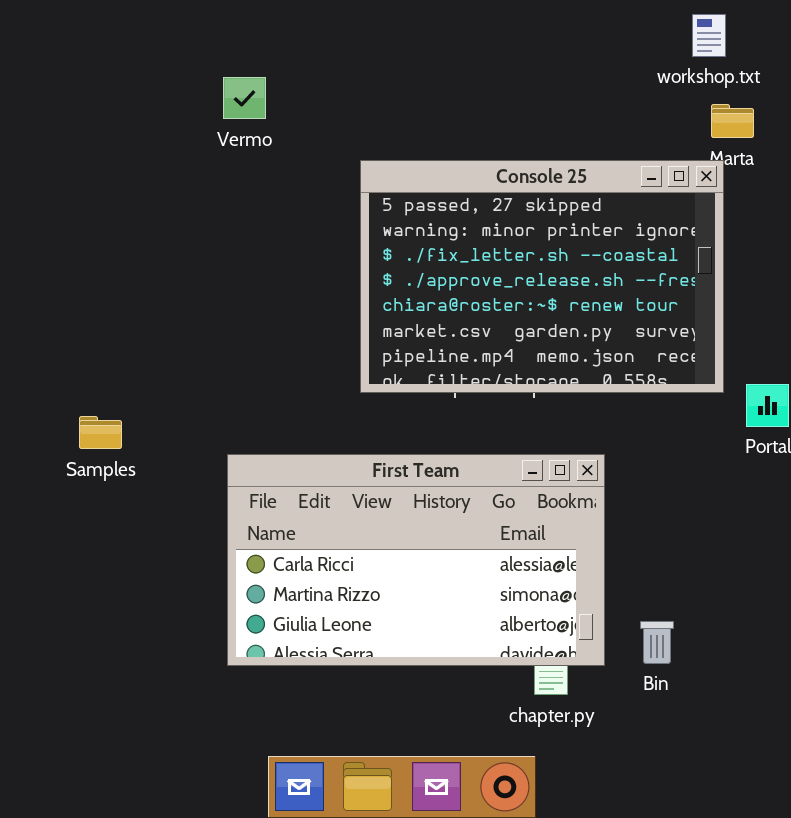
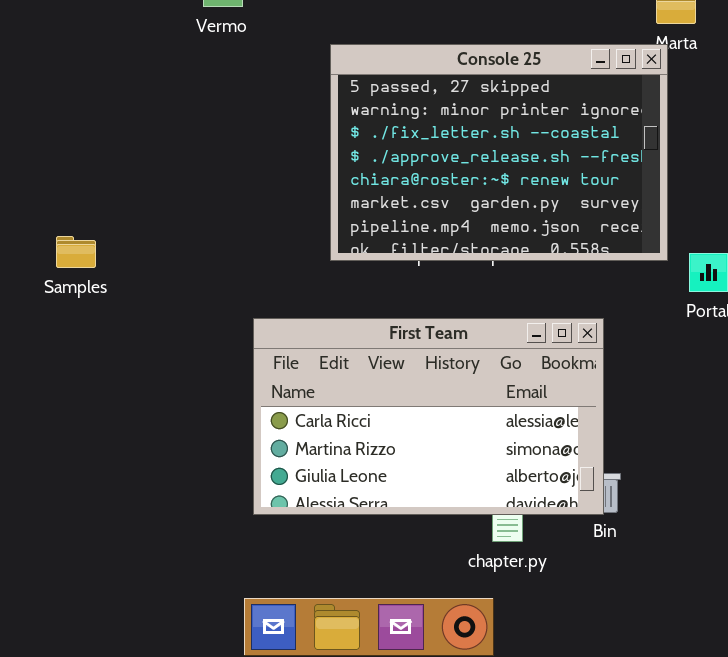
Samples: [79,416,122,449] -> [56,236,96,268], moved
First Team: [227,454,605,666] -> [253,318,604,515], moved

